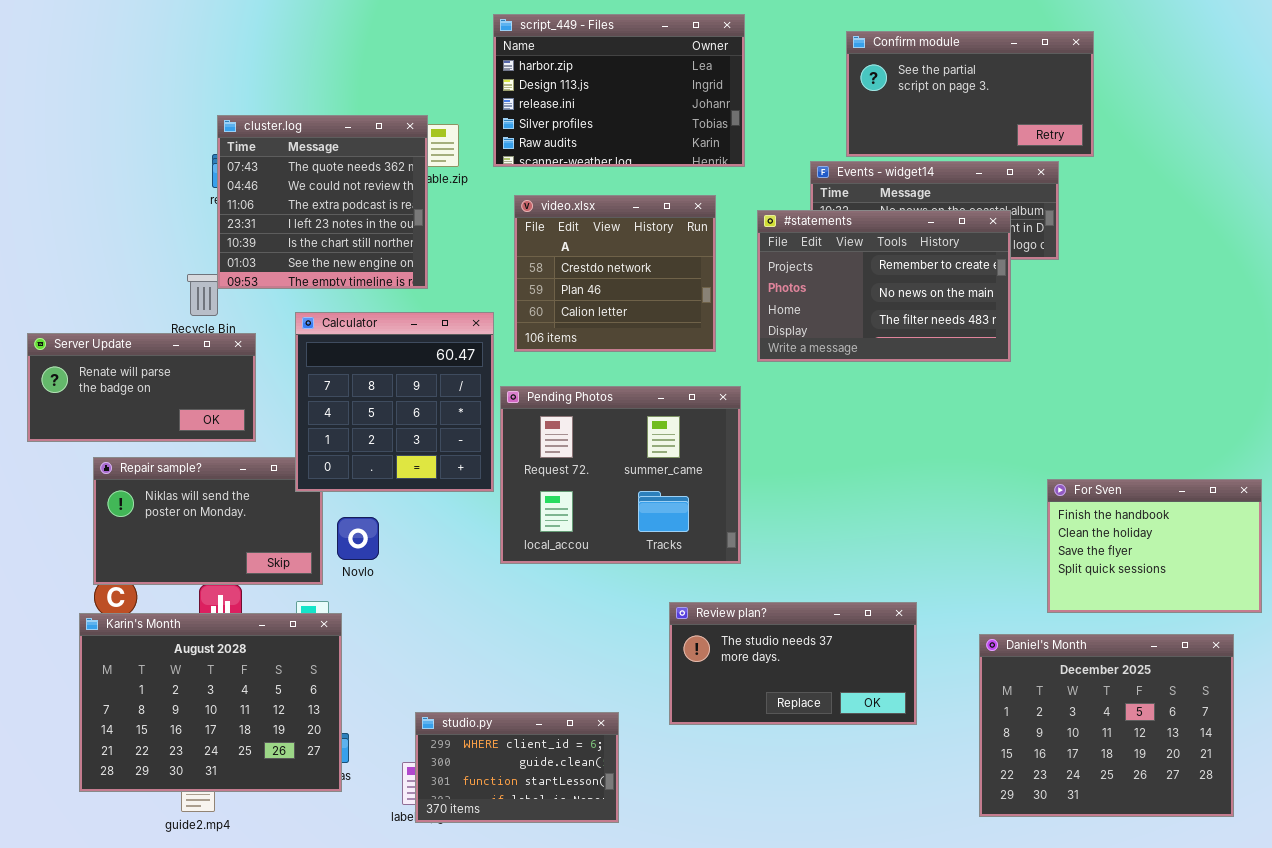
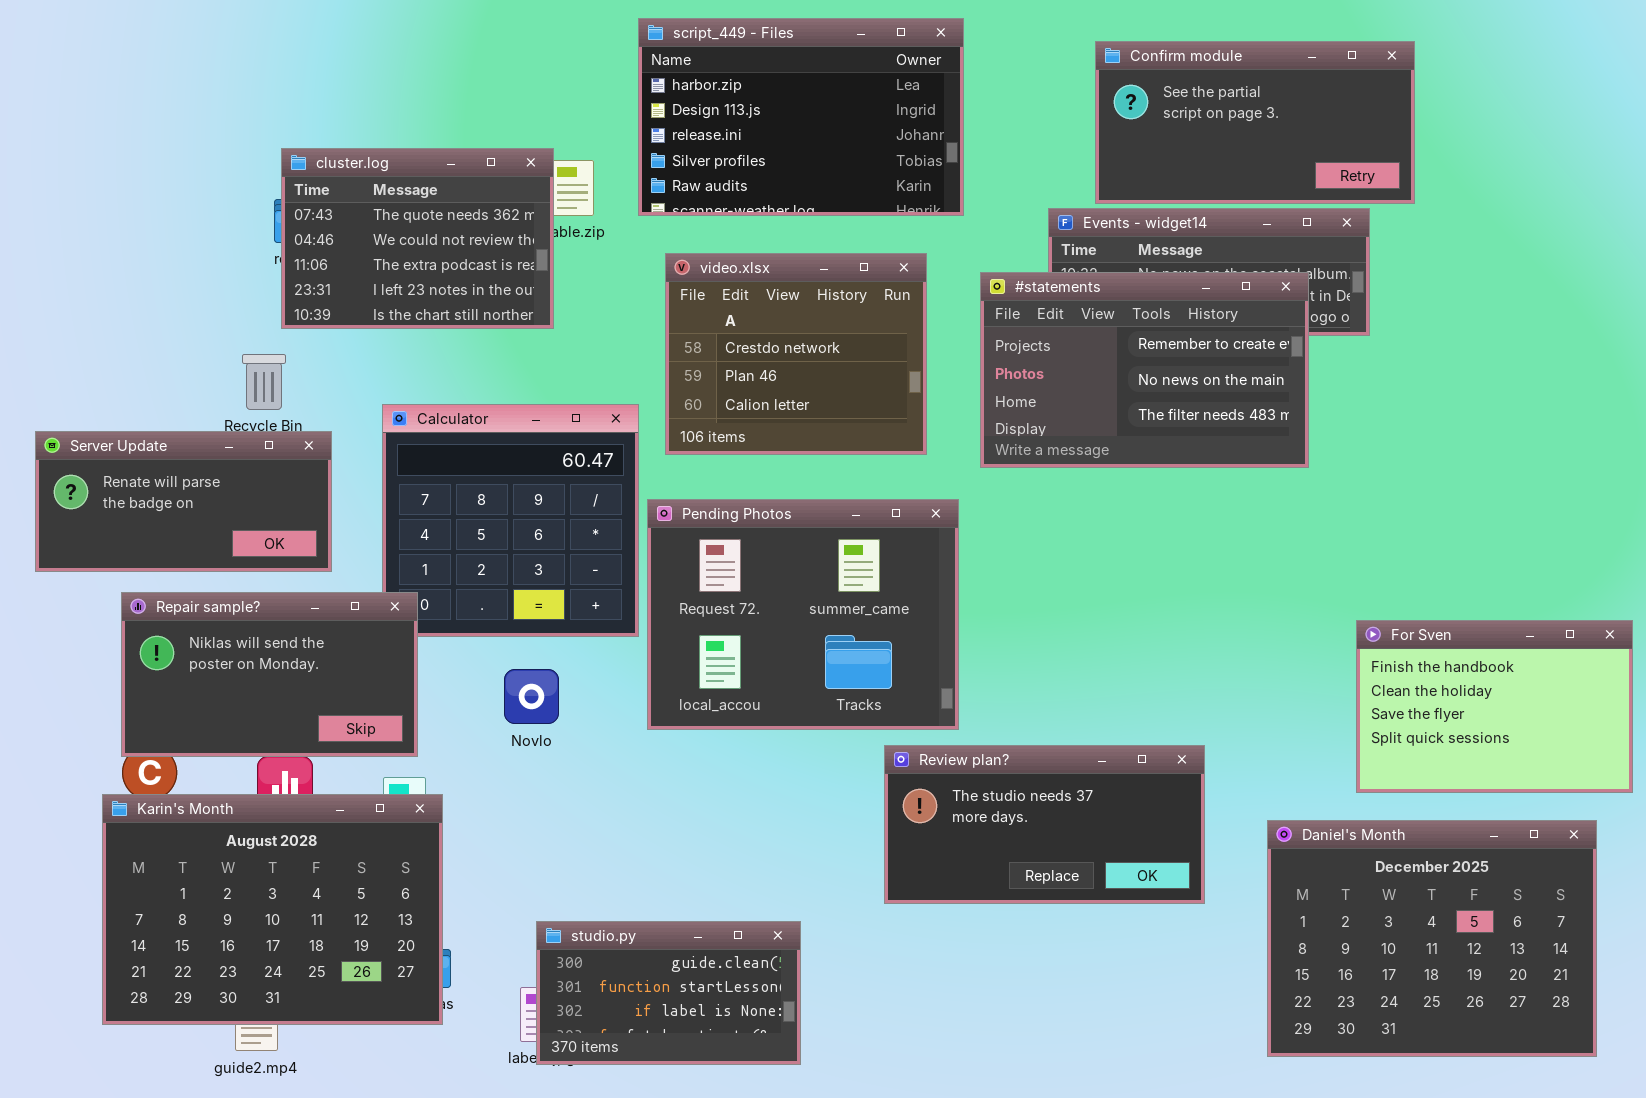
cluster.log: [217,115,428,289] -> [281,148,554,329], resized
Repair sample?: [93,457,323,585] -> [121,592,418,757], raised
Novlo: [337,517,379,560] -> [504,669,559,724], moved
Review plan?: [669,602,917,725] -> [884,745,1205,904], moved
studio.py: [415,712,619,823] -> [536,921,801,1065], scrolled down 1 row

